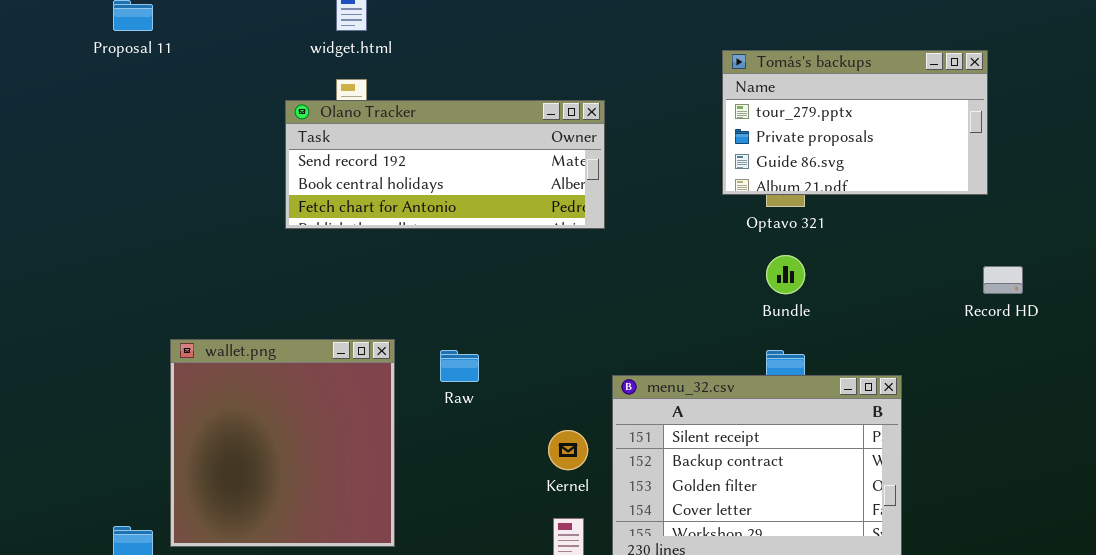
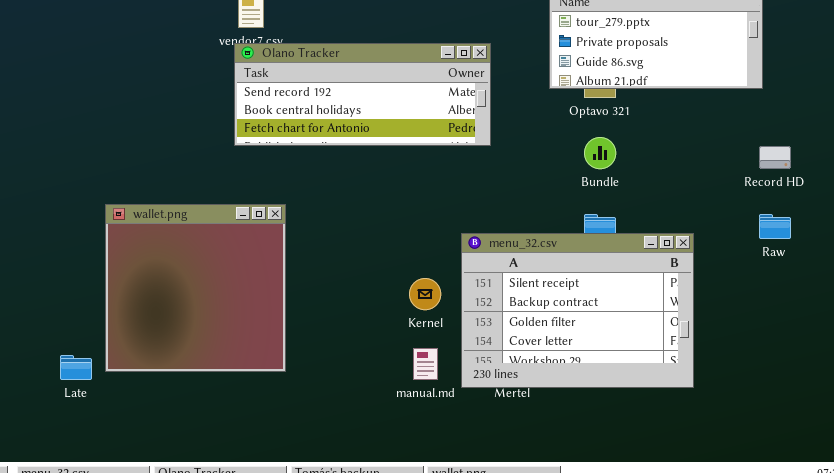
Olano Tracker: [285,100,605,229] -> [234,43,491,146], moved
Raw: [440,350,479,382] -> [759,214,791,239], moved

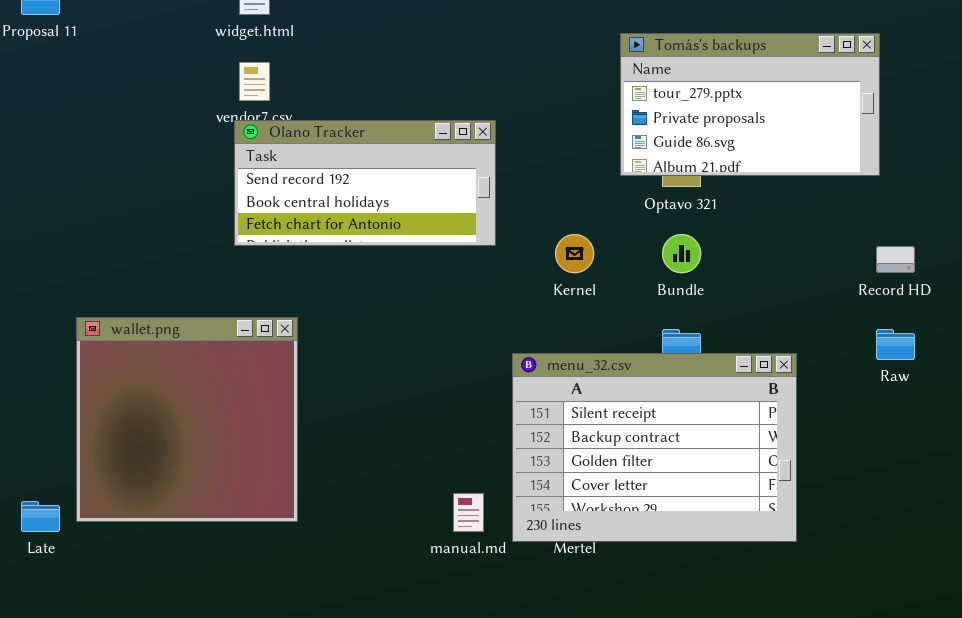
Olano Tracker: [234,43,491,146] -> [234,120,496,246], resized
Kernel: [409,278,441,310] -> [555,234,594,273], moved

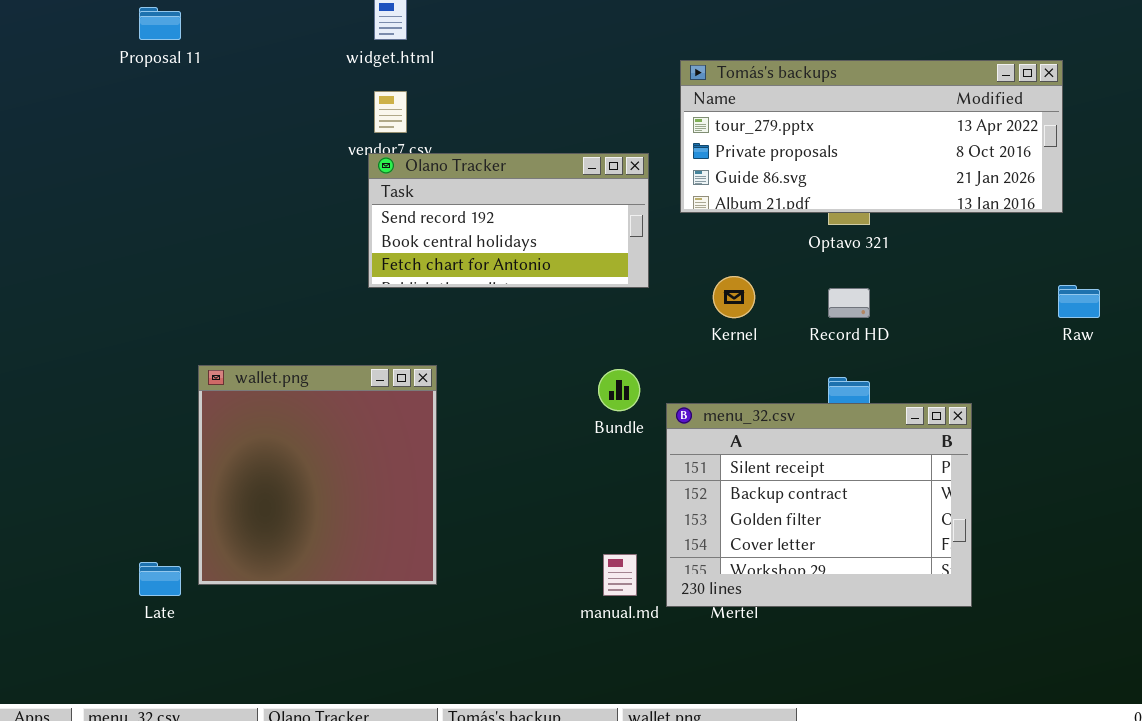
Tomás's backups: [620,33,880,176] -> [680,60,1063,213], resized
Bundle: [662,234,701,273] -> [598,369,640,411], moved
Record HD: [876,246,915,273] -> [828,288,870,318], moved
Raw: [876,329,915,360] -> [1058,285,1100,318], moved

